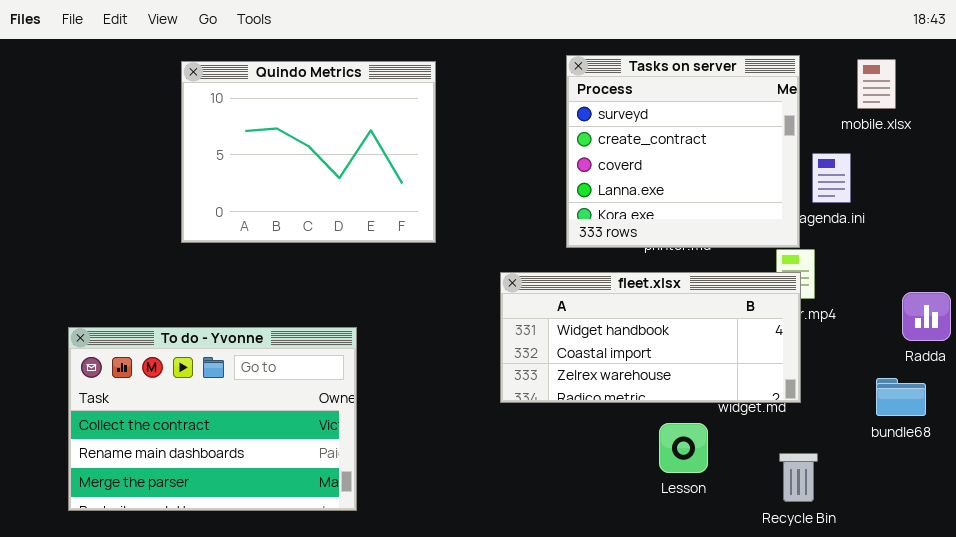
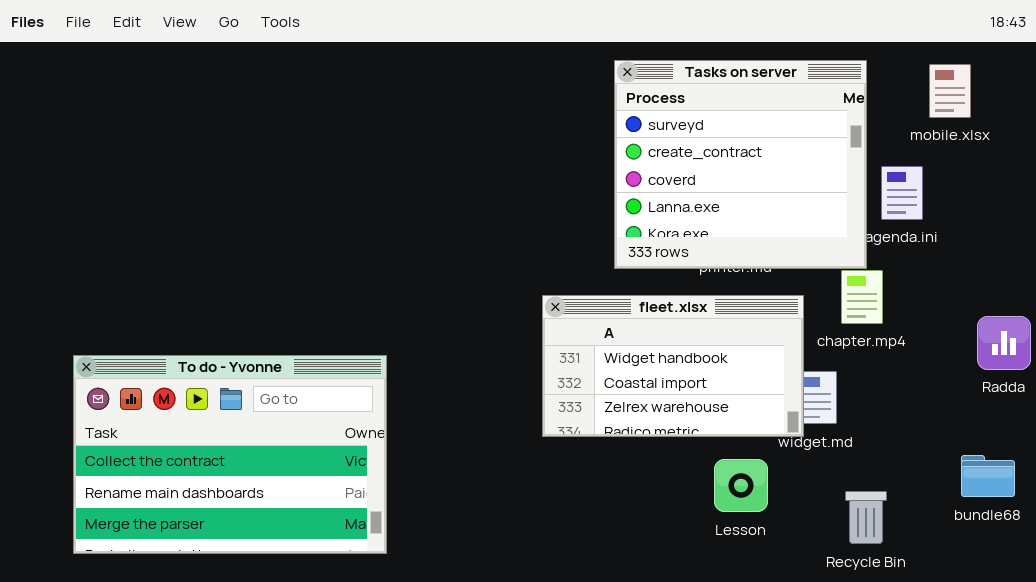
Quindo Metrics: [181,61,436,243] -> none, closed
fleet.xlsx: [500,272,801,403] -> [542,295,804,437], resized
bundle68: [876,378,926,416] -> [961,455,1015,497], moved

